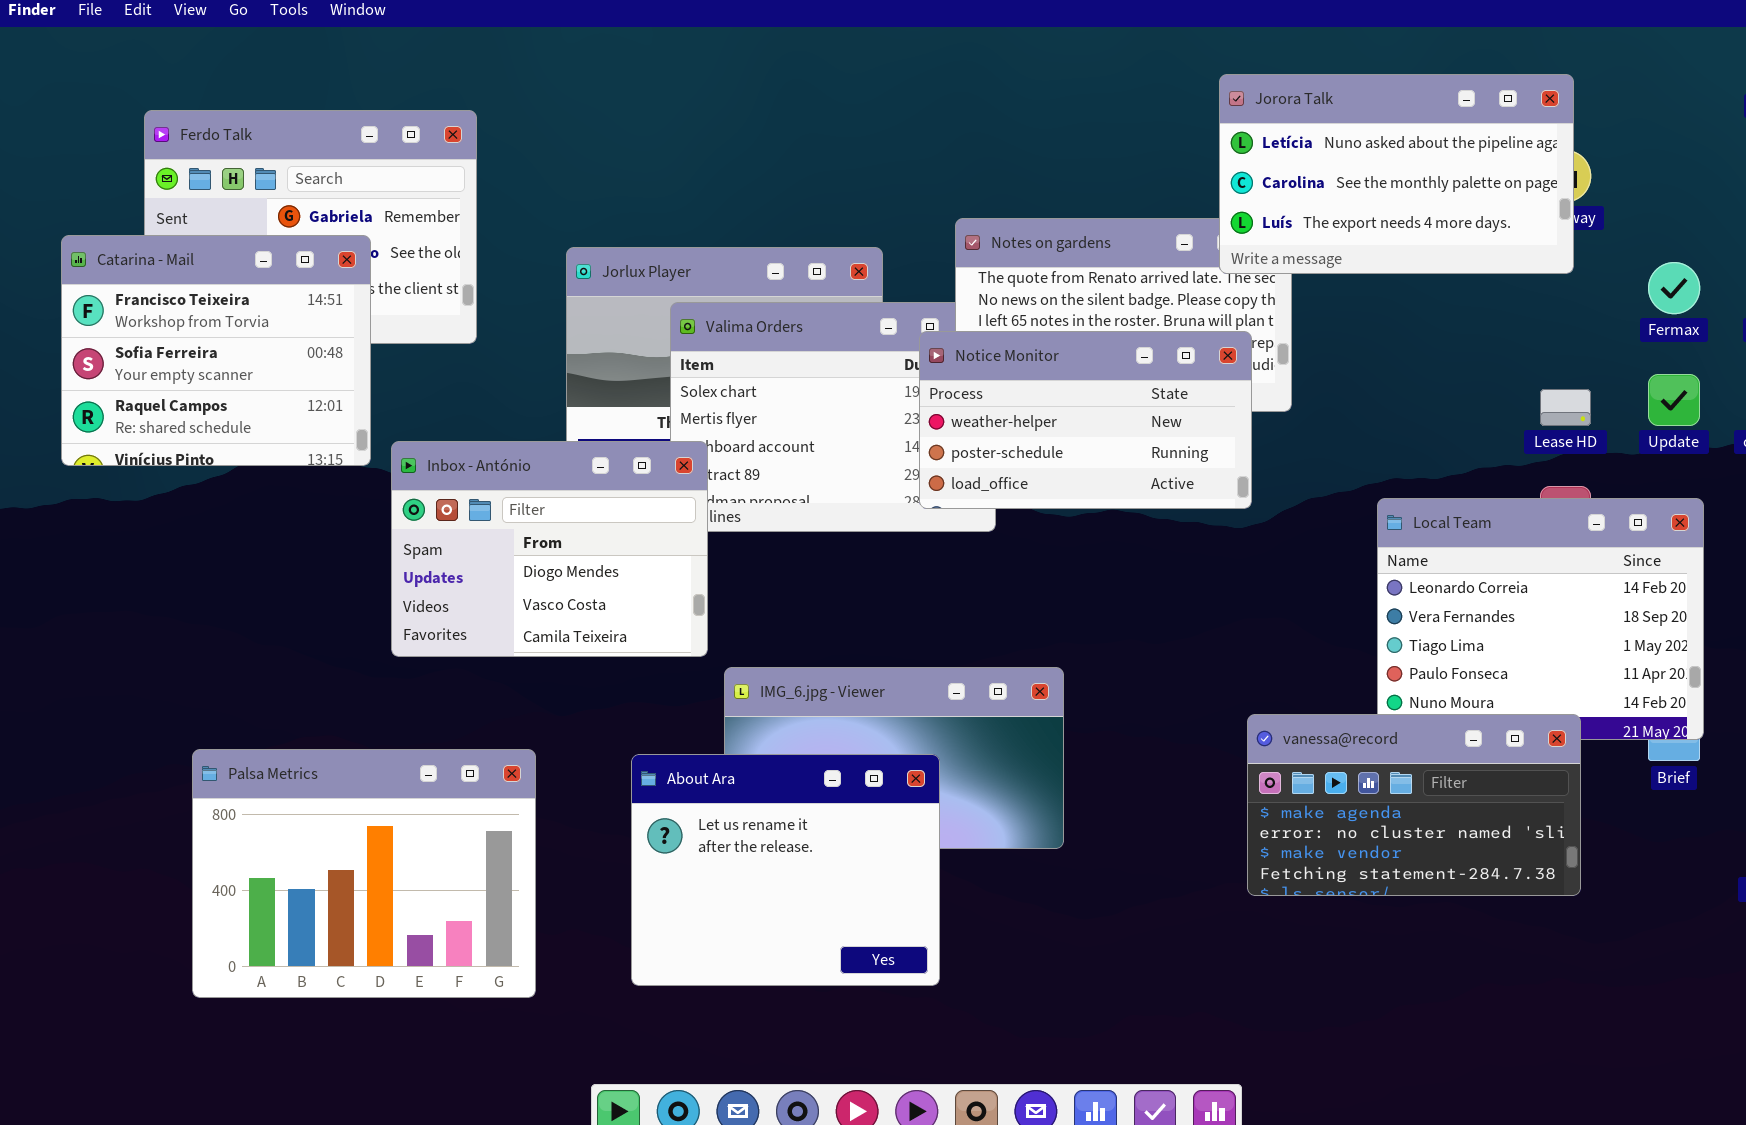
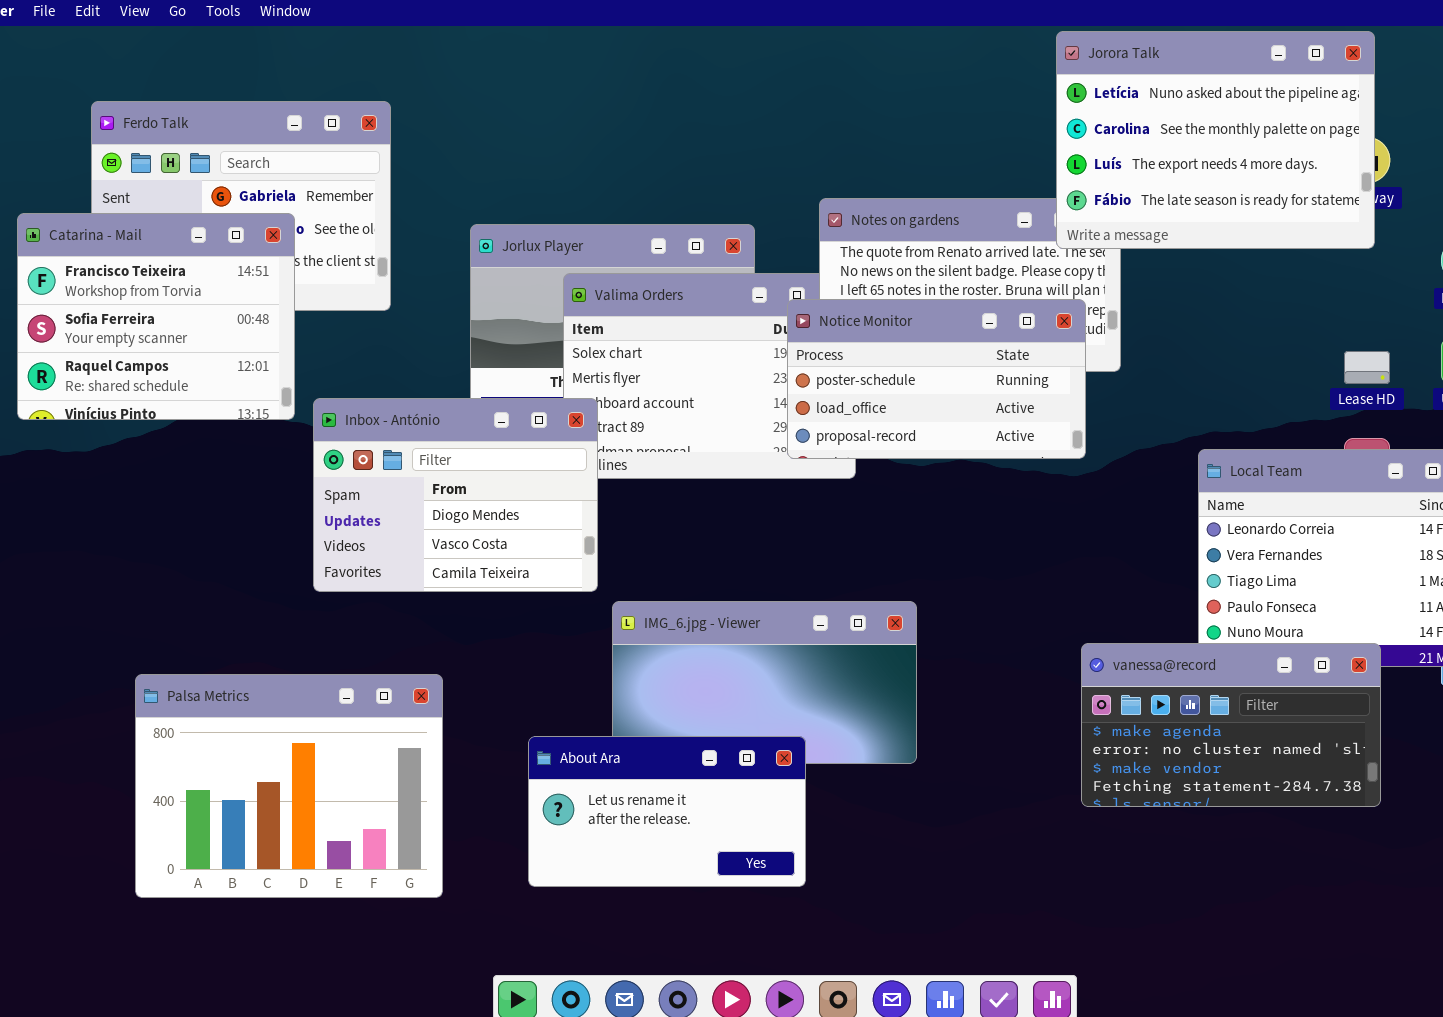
Jorora Talk: [1219,74,1574,274] -> [1056,31,1375,249], resized
Notice Monitor: [919,331,1252,509] -> [787,299,1086,459], scrolled down 1 row
About Ara: [631,754,940,986] -> [528,736,806,887], resized

